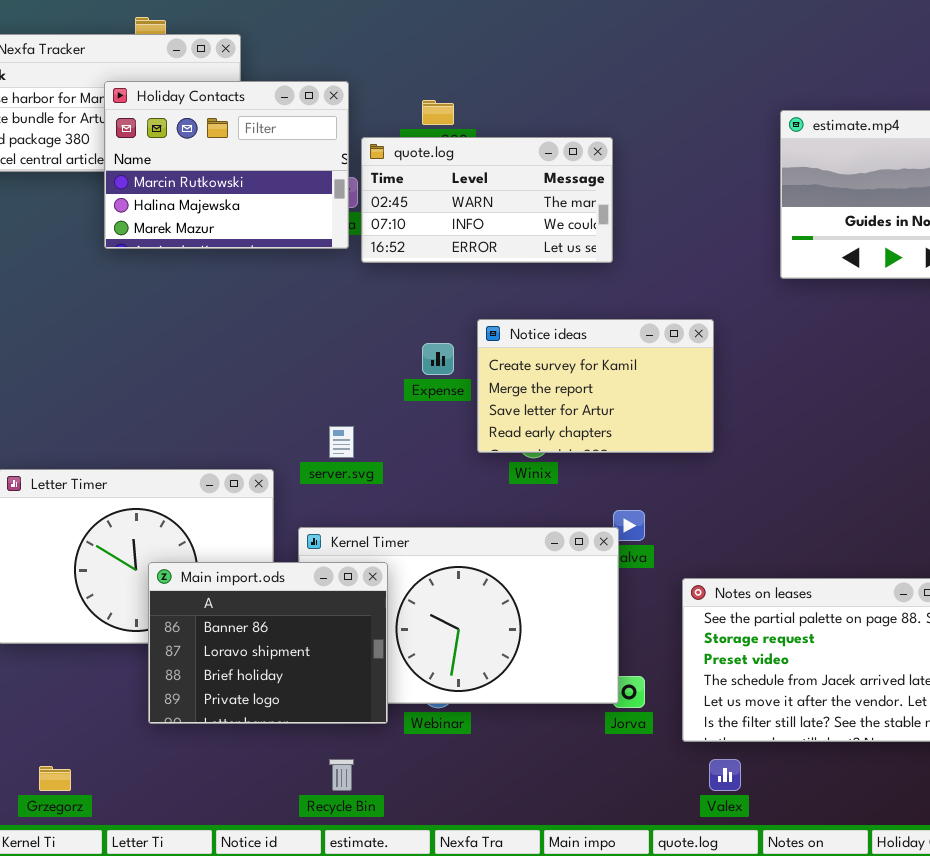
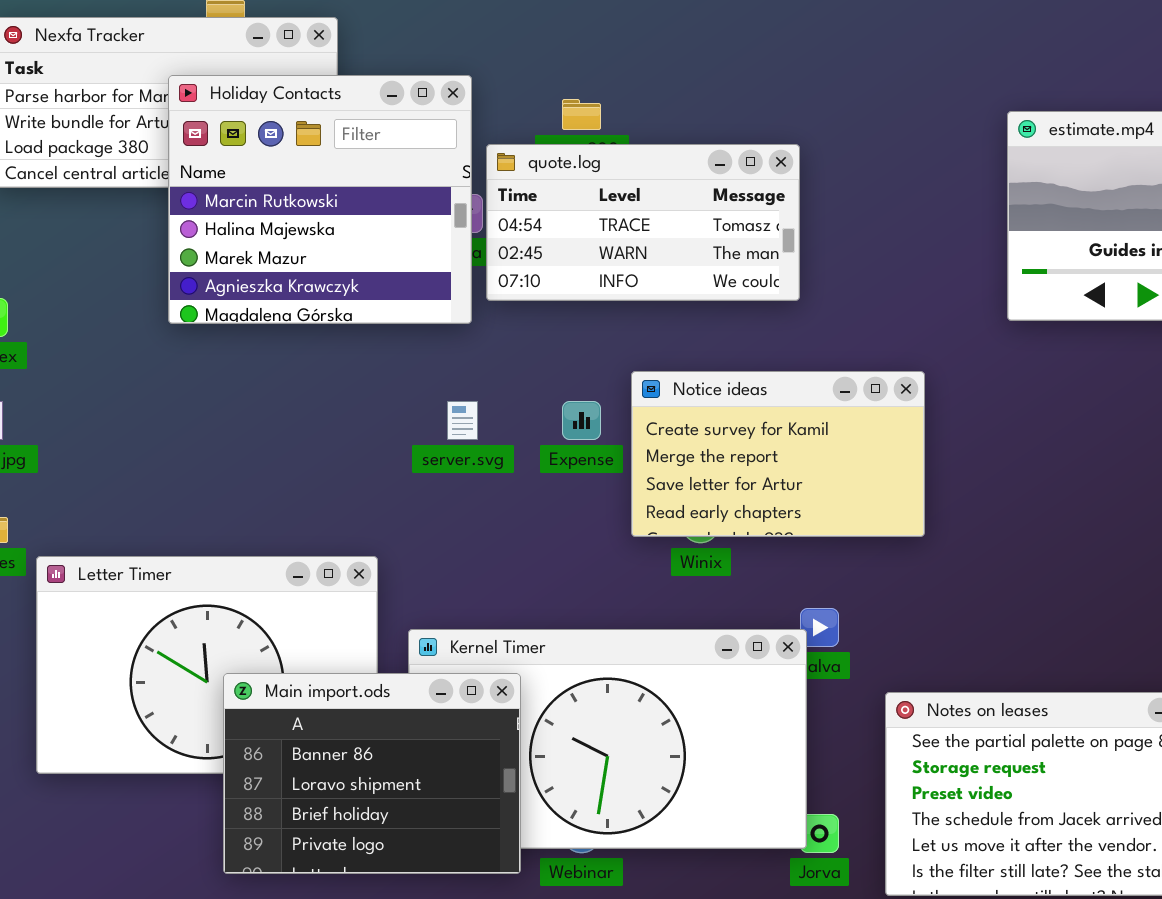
Holiday Contacts: [104,81,349,249] -> [168,75,472,324], resized
quote.log: [361,137,613,263] -> [486,144,800,301], scrolled up 1 row
server.svg: [329,426,354,458] -> [447,401,478,440], moved

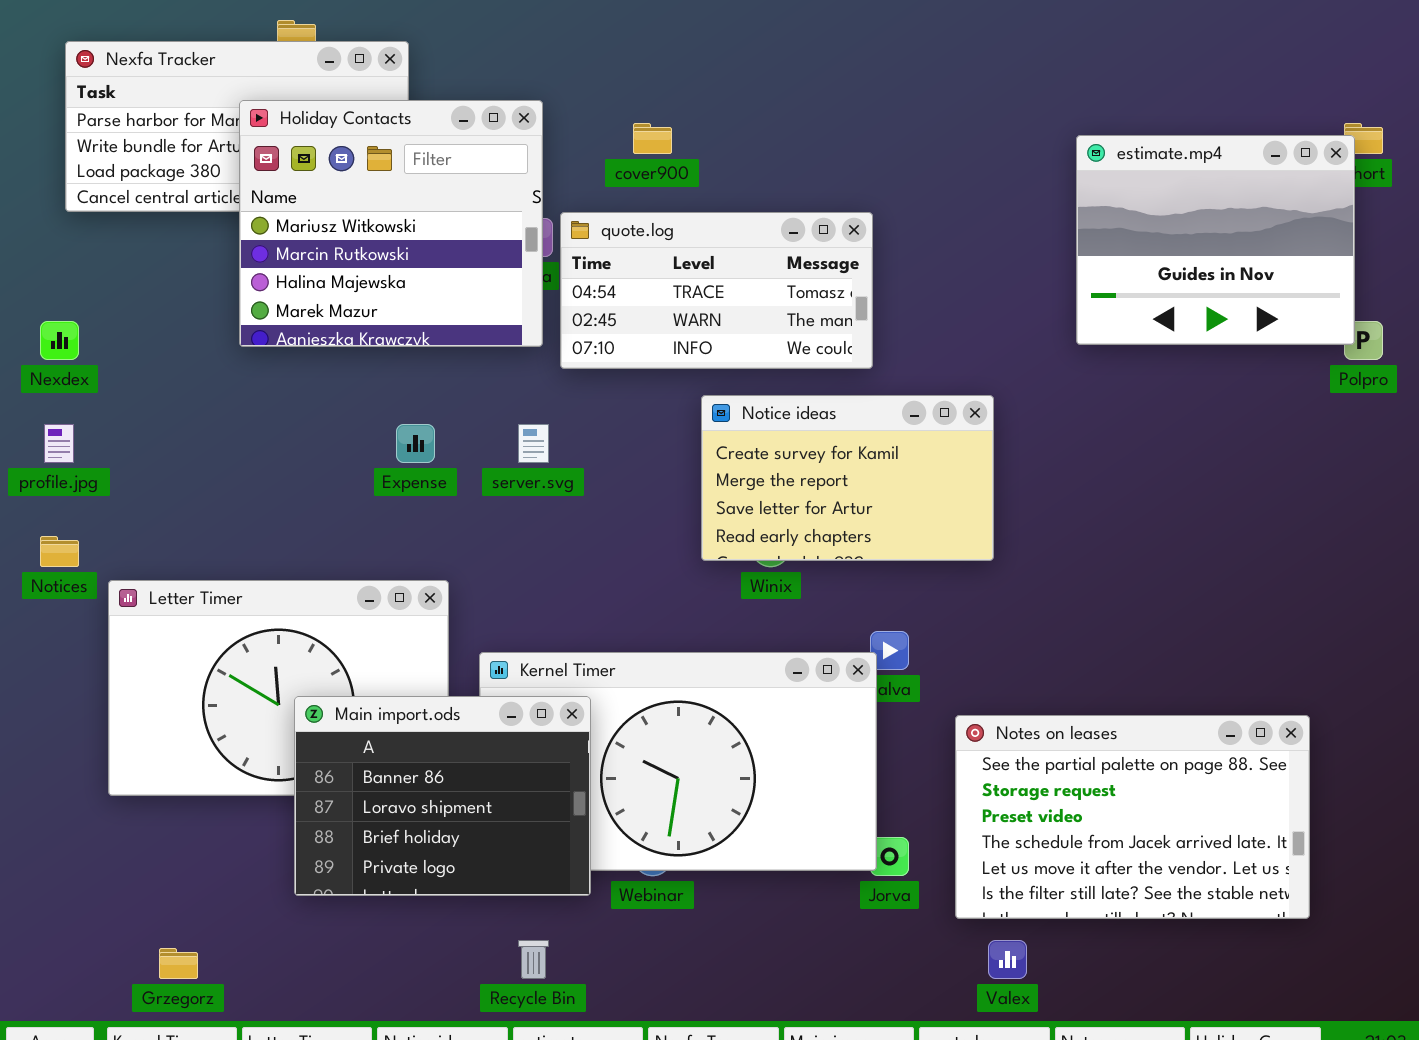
Holiday Contacts: [168,75,472,324] -> [239,100,543,347], scrolled up 1 row
quote.log: [486,144,800,301] -> [560,212,873,369], moved
Expense: [562,401,601,440] -> [396,424,435,463], moved

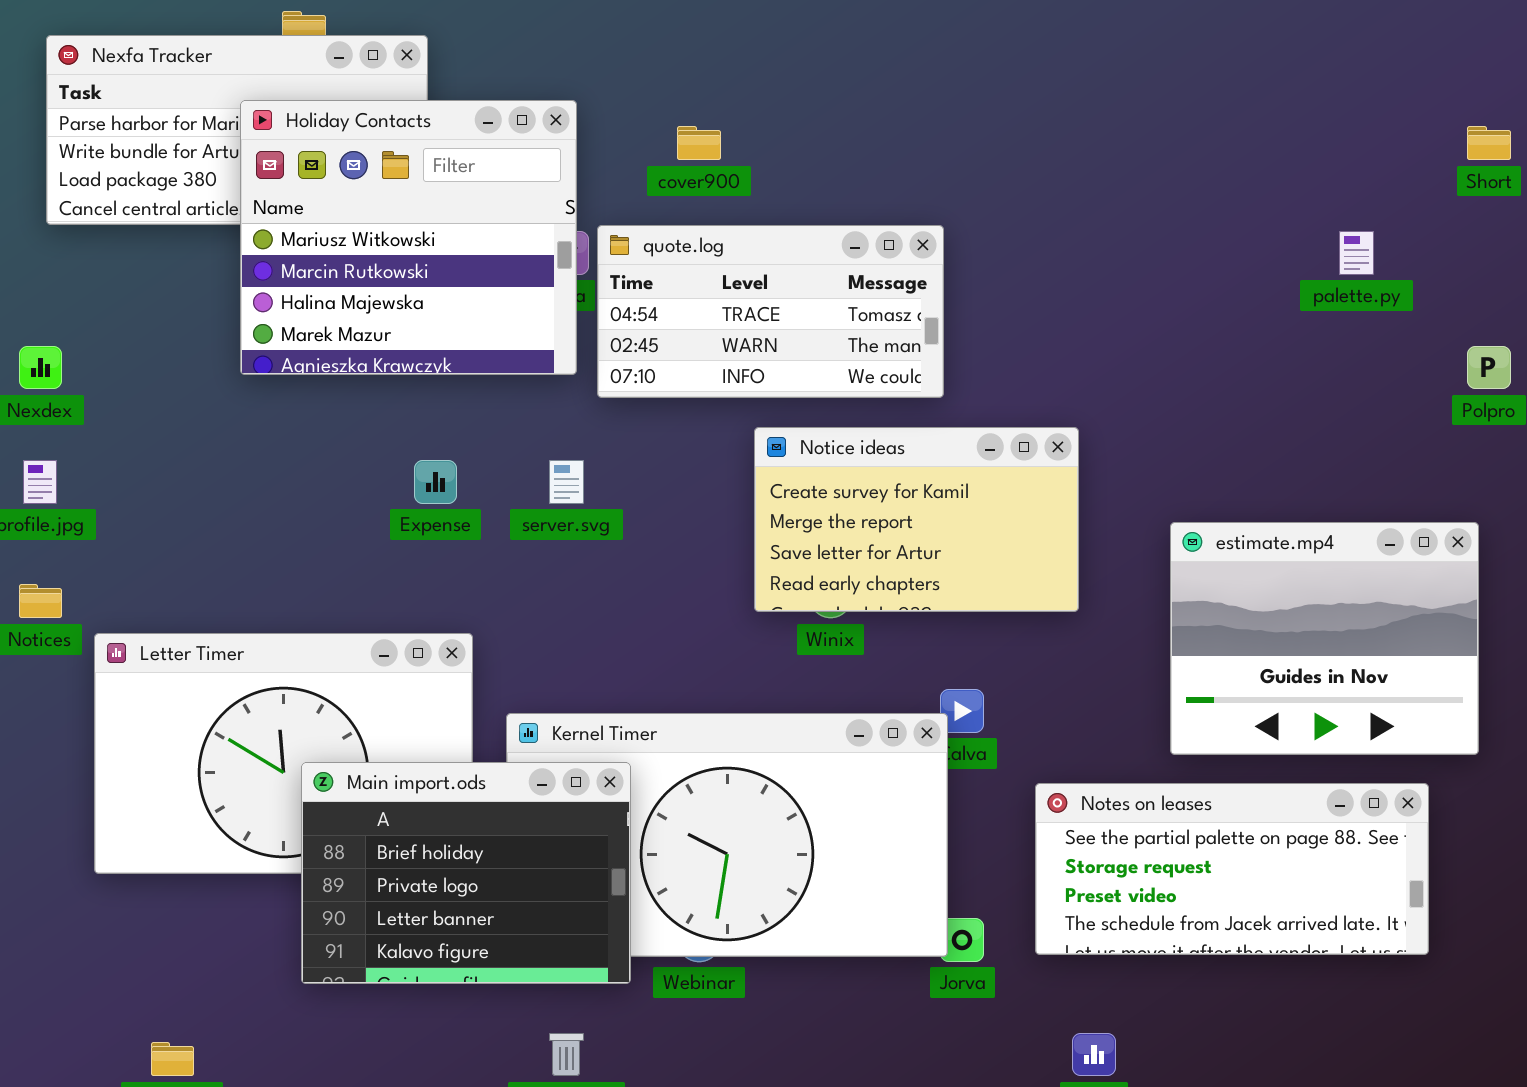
estimate.mp4: [1076,135,1355,345] -> [1170,522,1479,755], moved
Main import.ods: [294,696,591,896] -> [301,762,631,984], scrolled down 2 rows
Notes on leases: [955,715,1310,919] -> [1035,783,1429,955], resized

